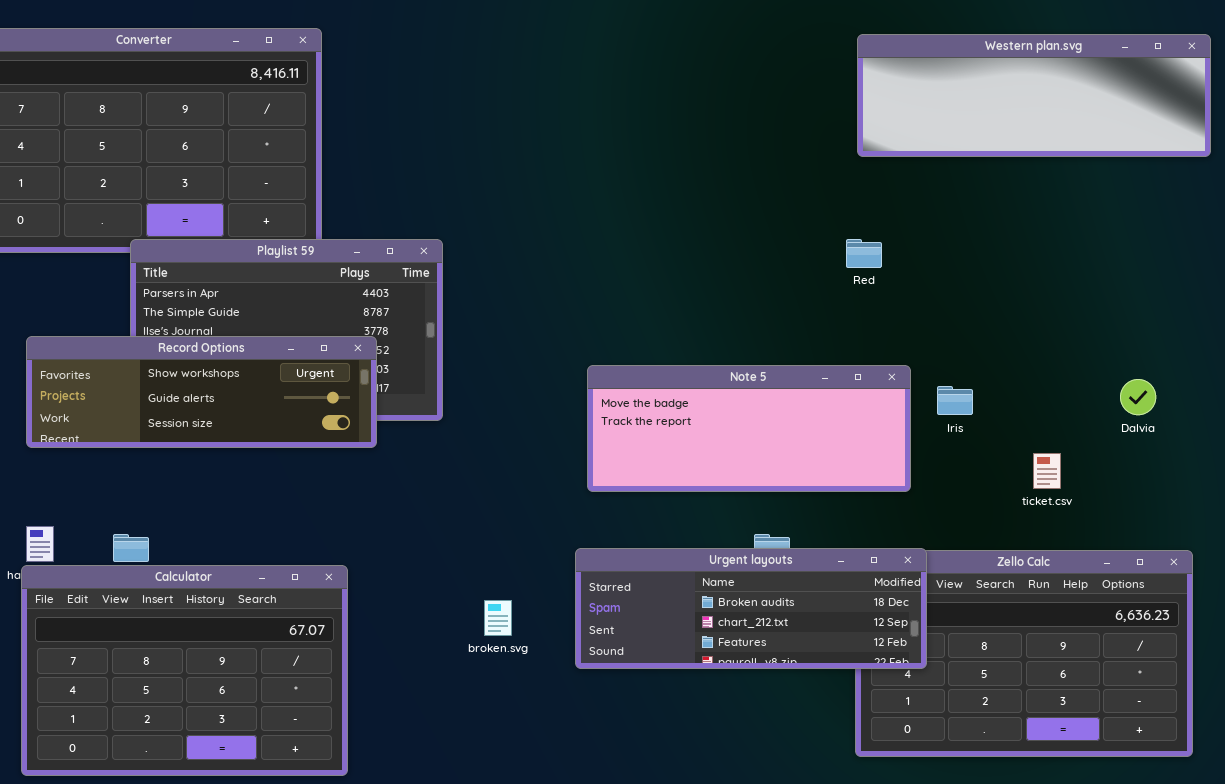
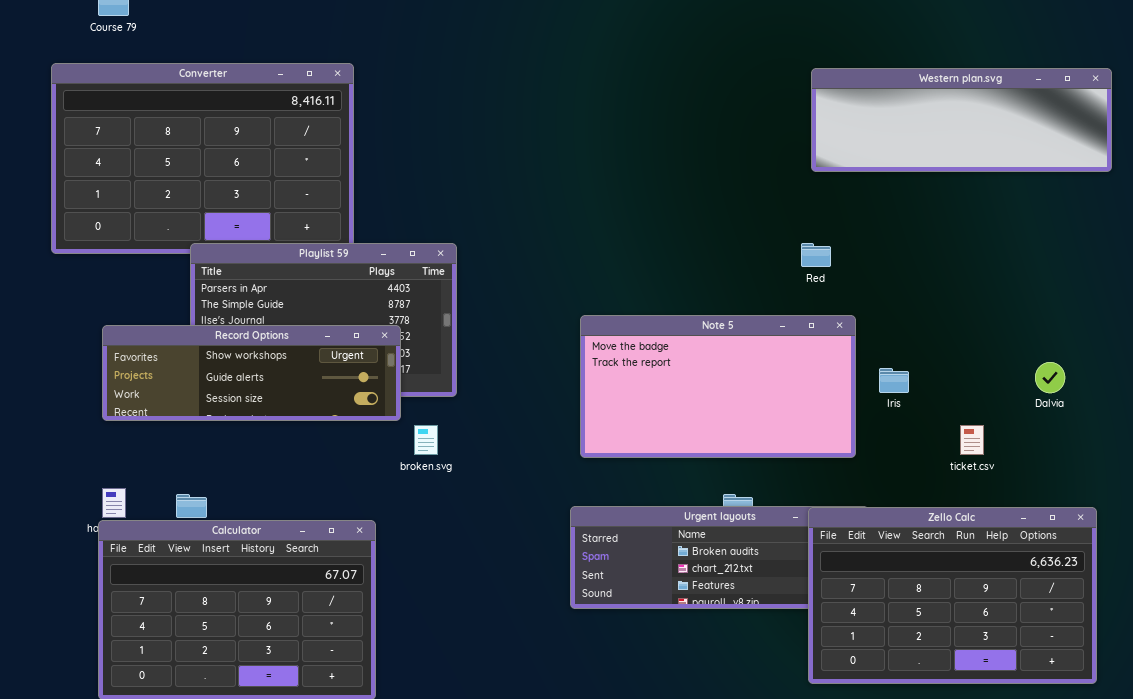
Note 5: [587,365,911,492] -> [580,315,856,458], resized
Zello Calc: [855,550,1193,757] -> [808,507,1097,684], raised
broken.svg: [484,600,512,636] -> [414,425,438,455], moved

